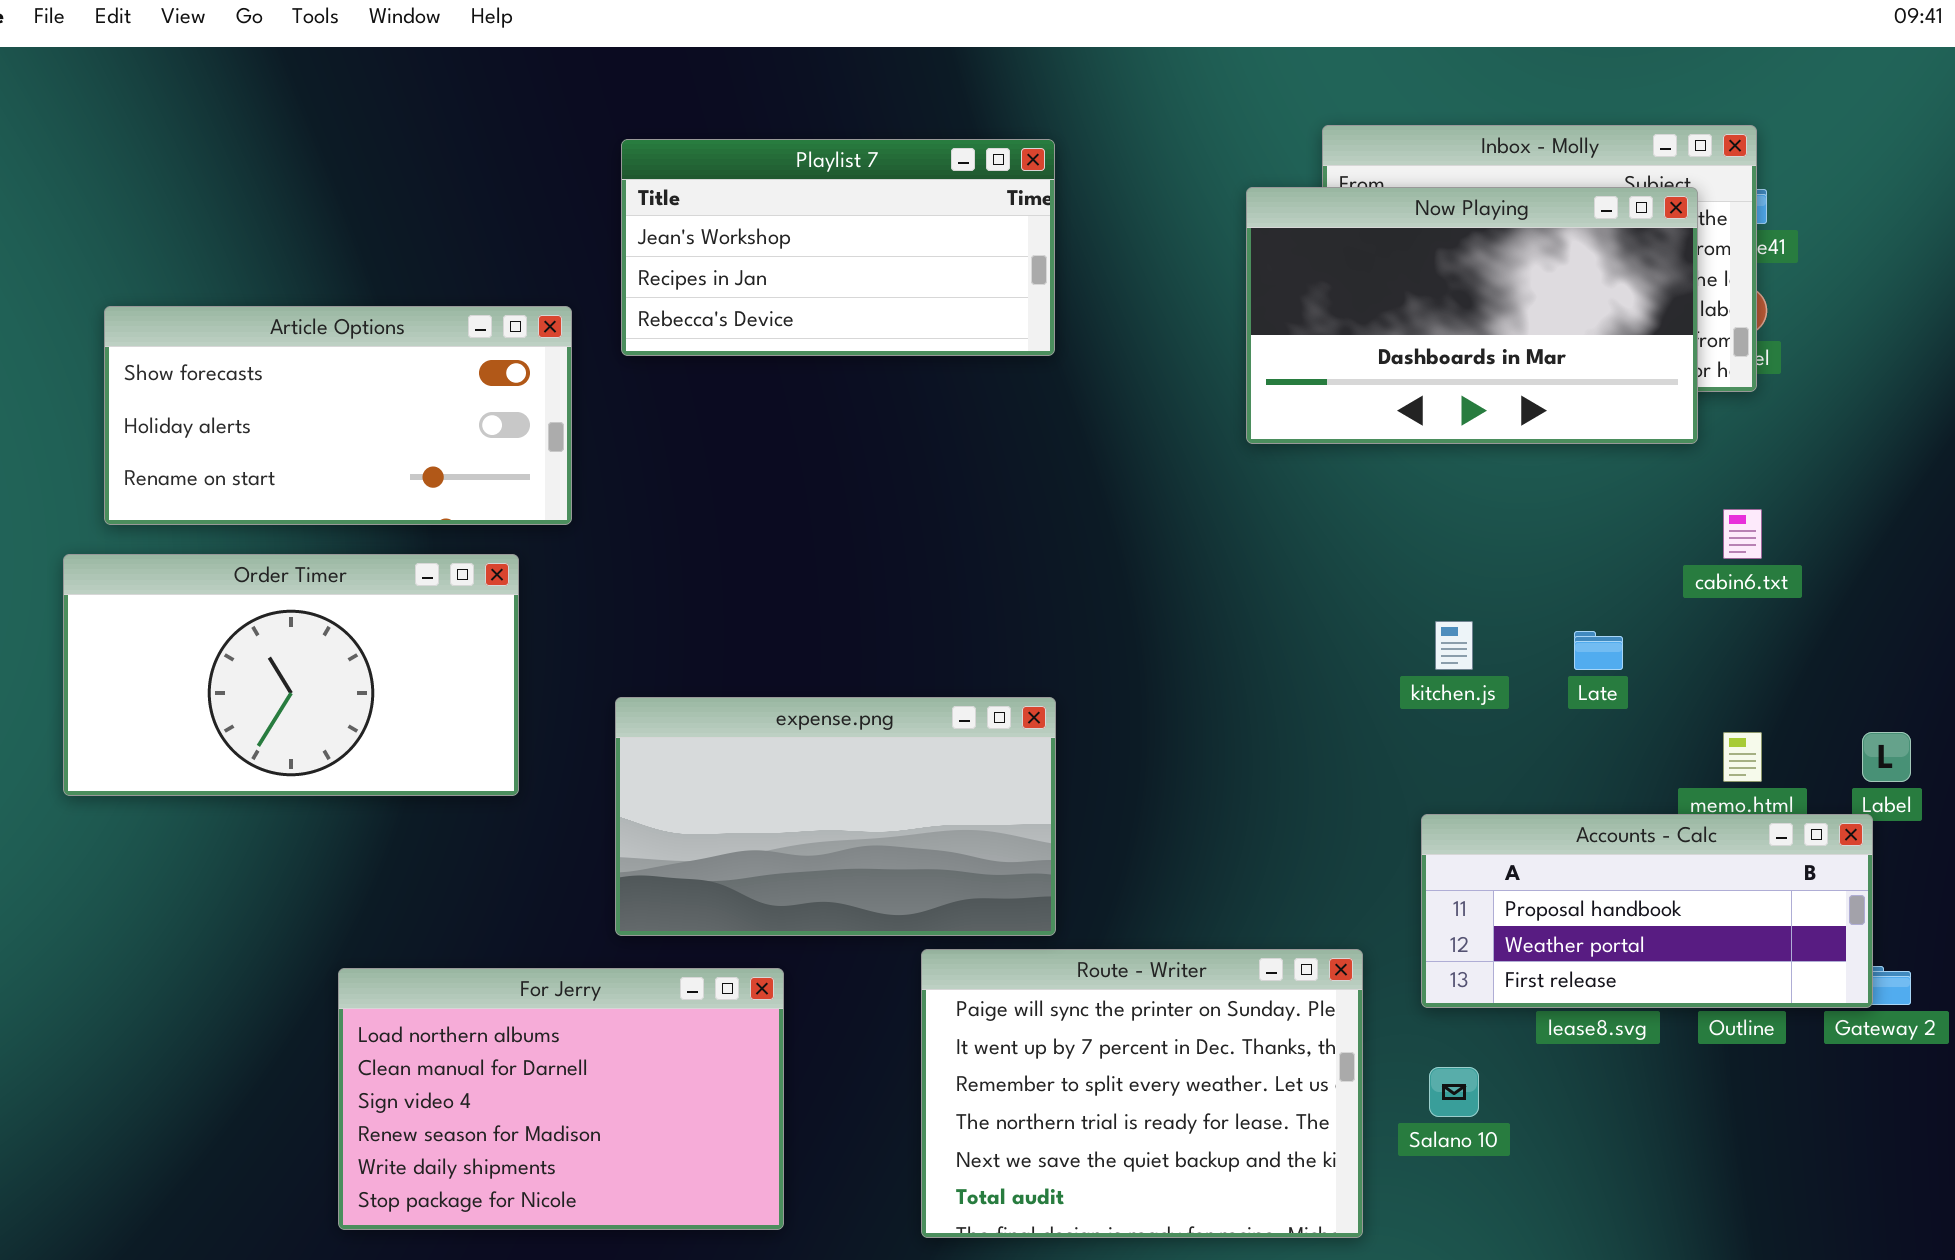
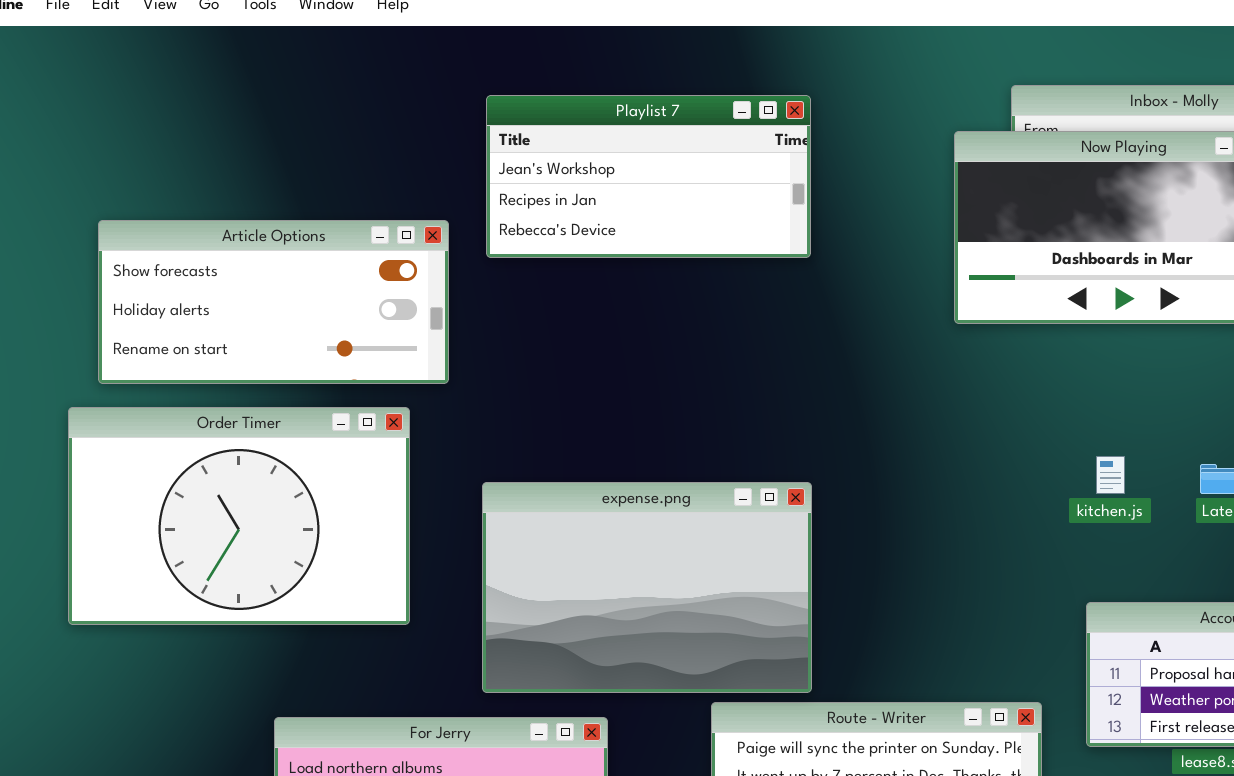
Order Timer: [63,554,519,796] -> [68,407,410,625], resized
expense.png: [615,697,1056,936] -> [482,482,812,693], resized

